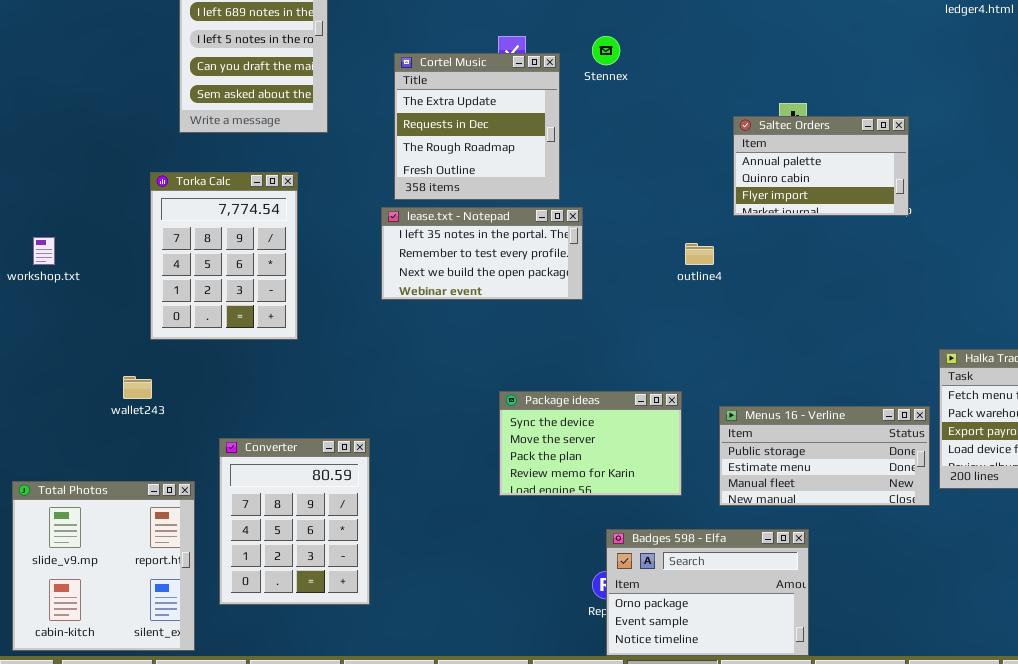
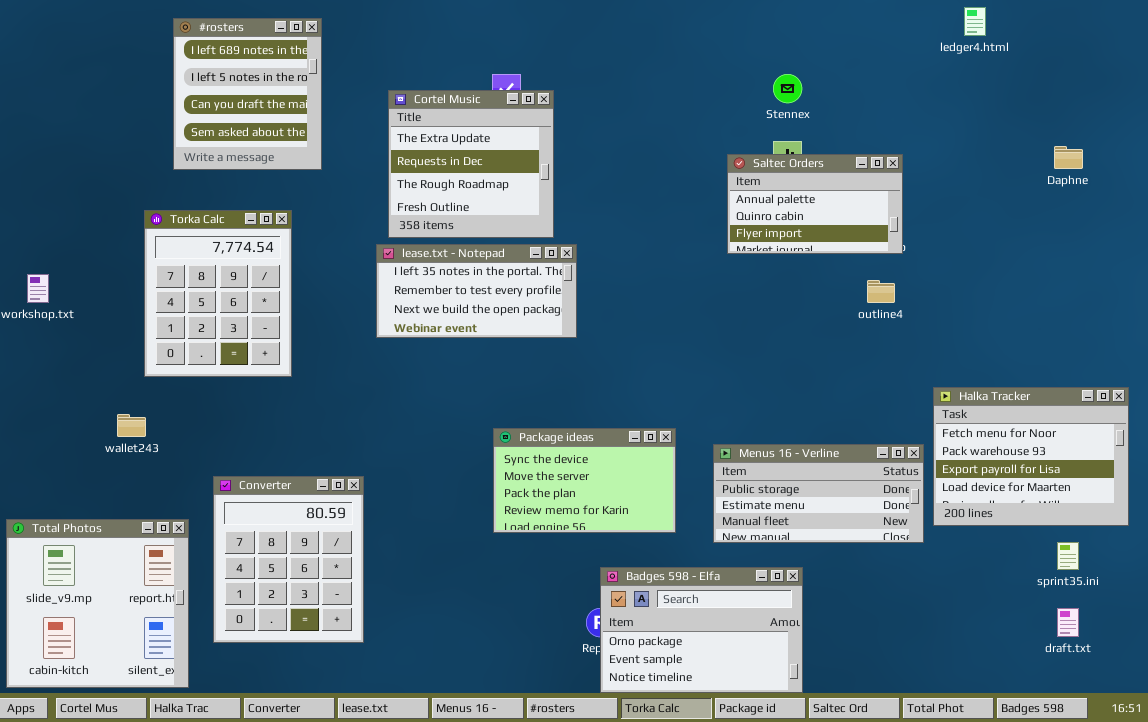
Stennex: [592,36,620,65] -> [773,74,802,103], moved
outline4: [685,243,714,265] -> [867,280,895,303], moved

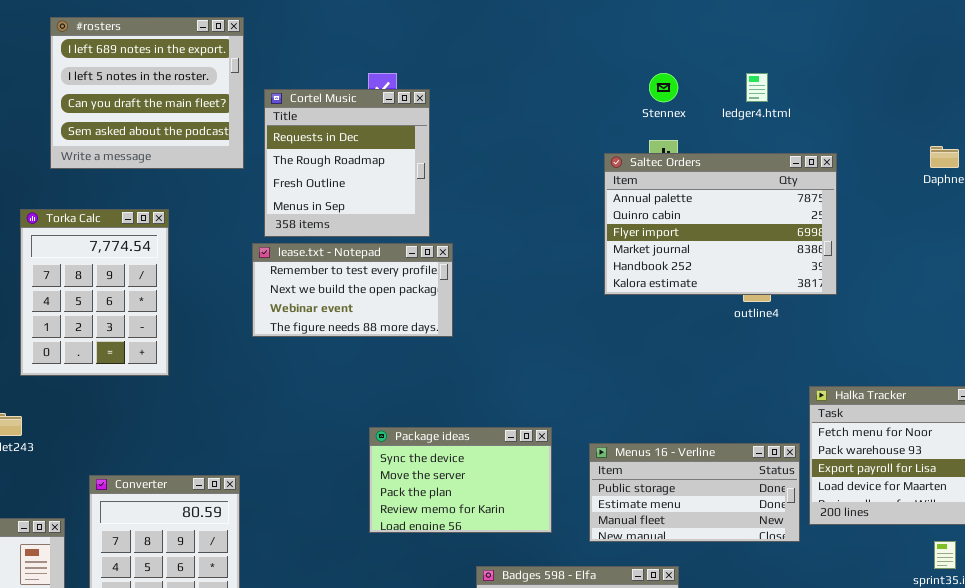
ledger4.html: [964,7,986,36] -> [746,73,768,102], moved
#rosters: [173,18,322,170] -> [50,17,244,169], resized
Cortel Music: [388,90,554,238] -> [264,89,430,237], scrolled down 1 row
Saltec Orders: [727,154,903,254] -> [604,153,837,295], resized
lease.txt - Notepad: [376,244,577,338] -> [252,243,453,337], scrolled down 1 row

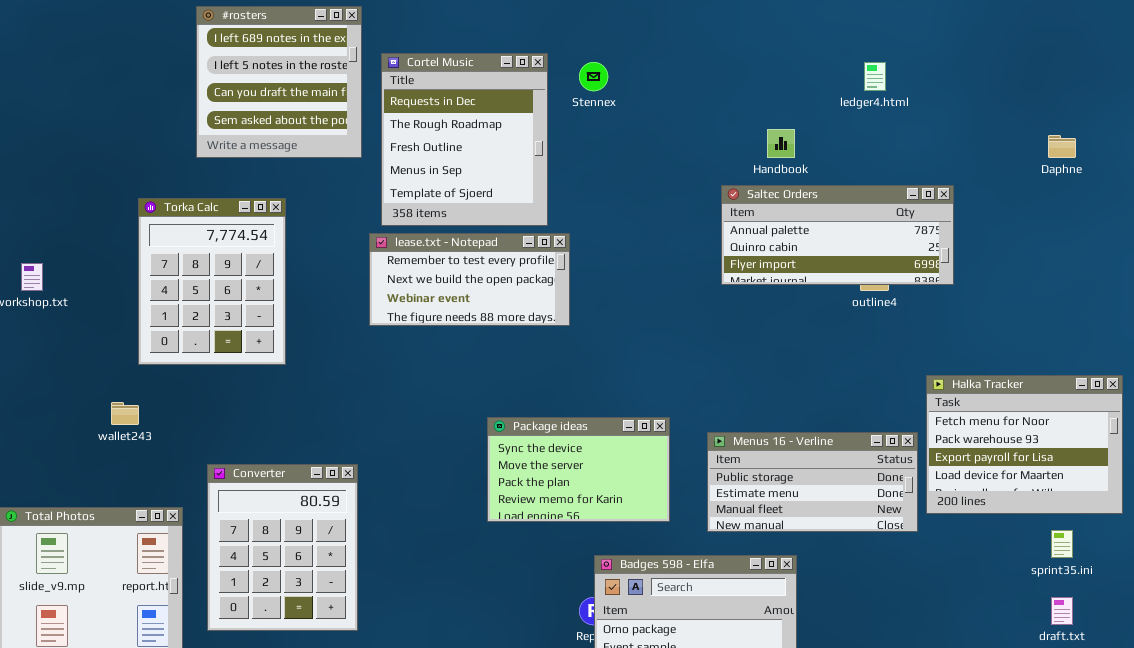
#rosters: [50,17,244,169] -> [196,6,362,158], resized
Stennex: [649,73,678,102] -> [579,62,608,91], moved
Cortel Music: [264,89,430,237] -> [381,53,548,226], resized
Saltec Orders: [604,153,837,295] -> [721,185,954,285], resized

